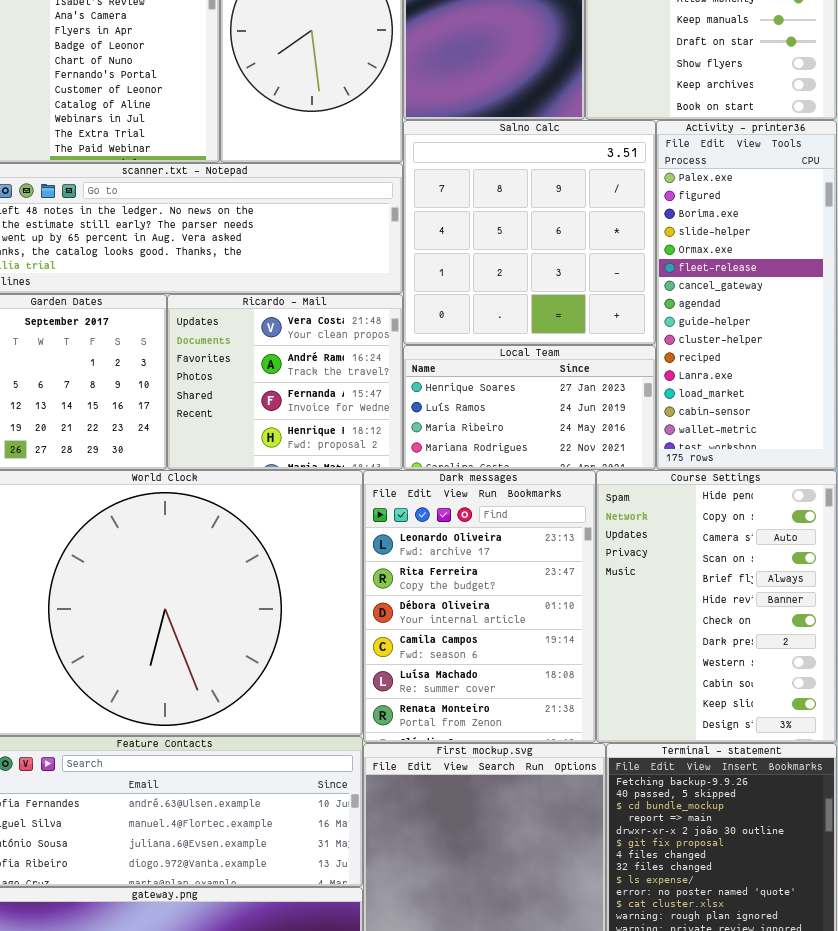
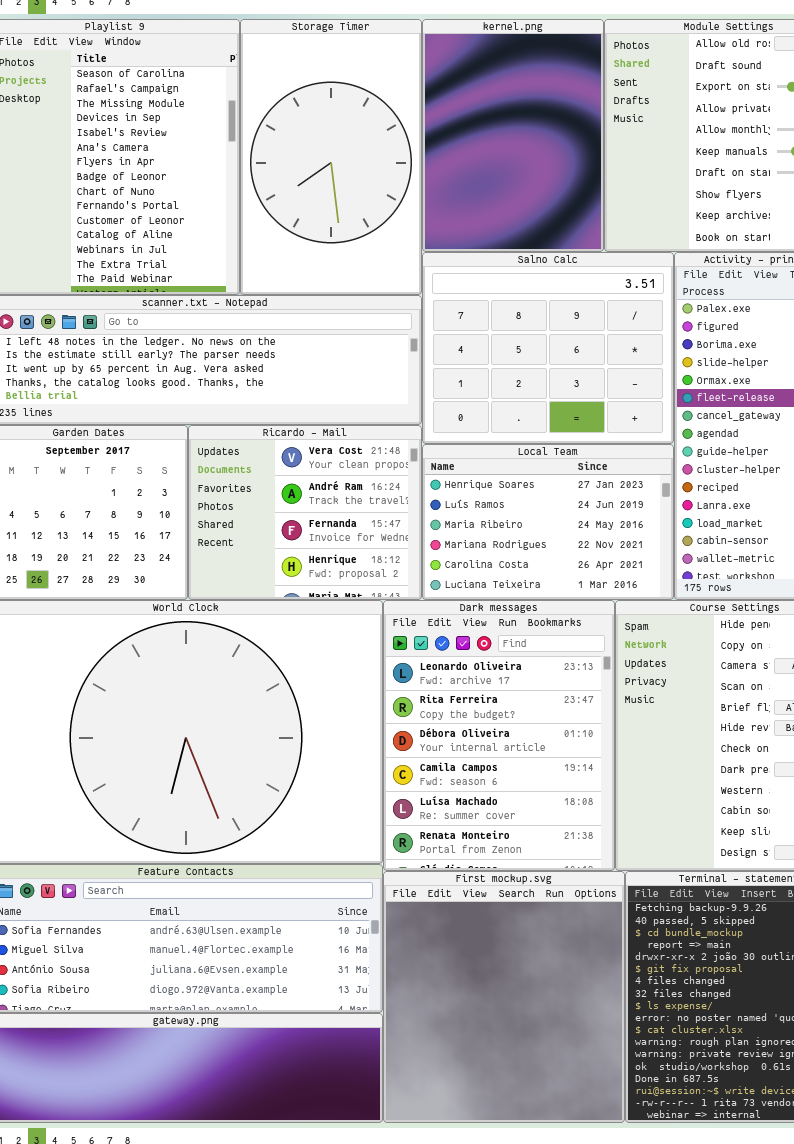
Salno Calc: [403,120,656,345] -> [422,252,674,444], resized
Local Team: [403,345,656,470] -> [422,444,674,600], resized

